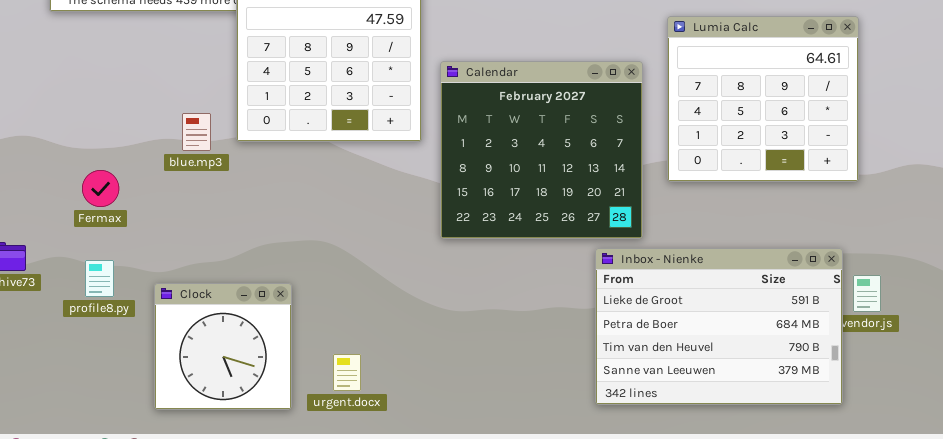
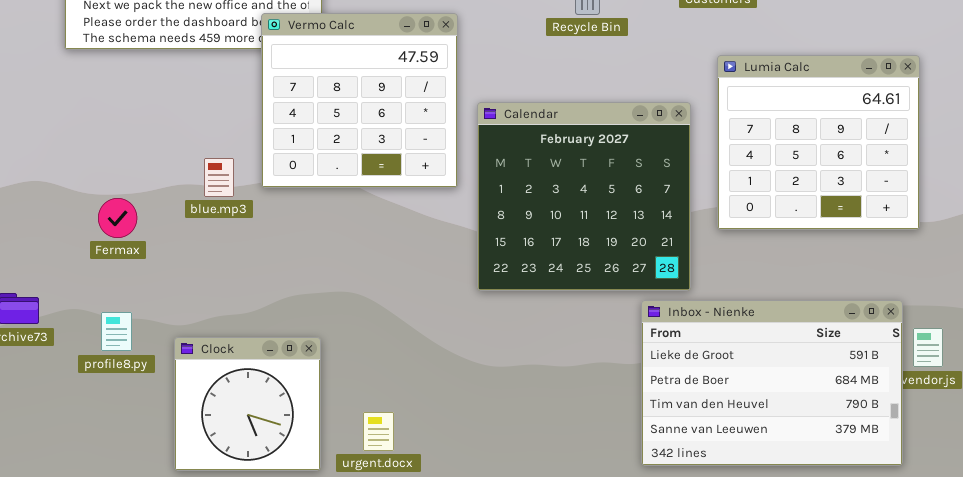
Fermax: [82,170,119,207] -> [98,198,137,238], moved

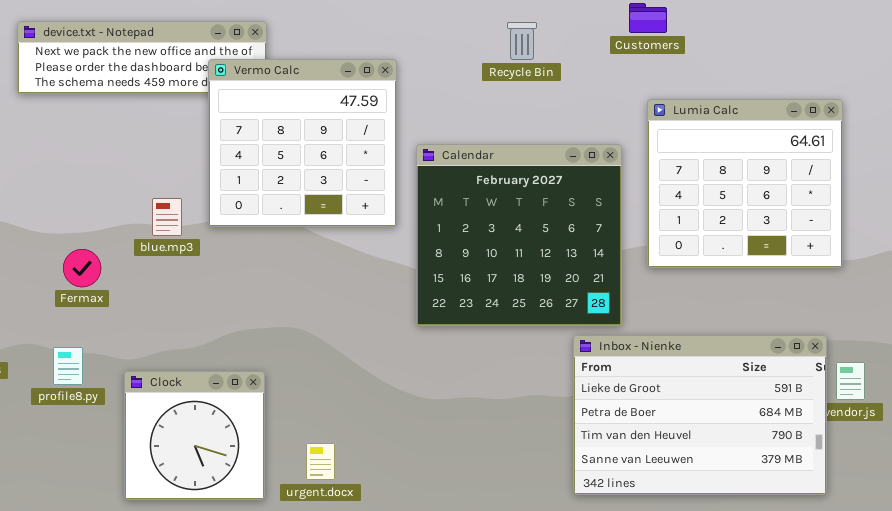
Fermax: [98,198,137,238] -> [63,249,101,287], moved

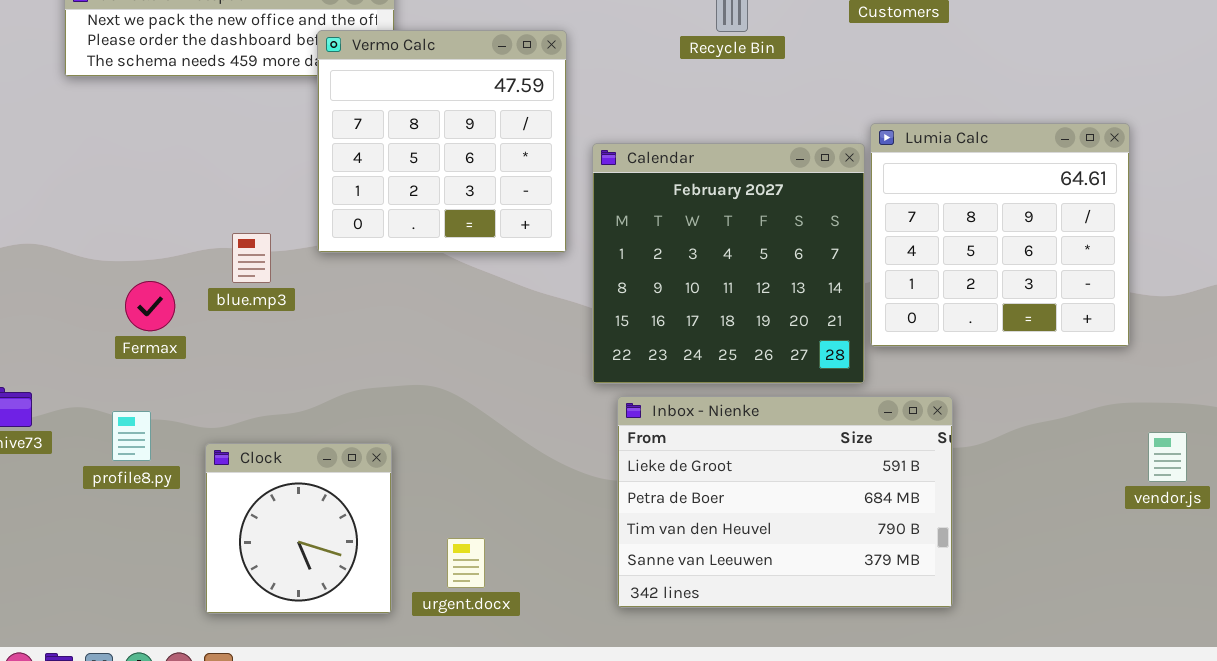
Lumia Calc: [647,99,843,268] -> [870,123,1130,347], moved
blue.mp3: [152,198,182,236] -> [232,233,271,283], moved
Inbox - Nienke: [573,335,827,495] -> [617,396,953,608], moved

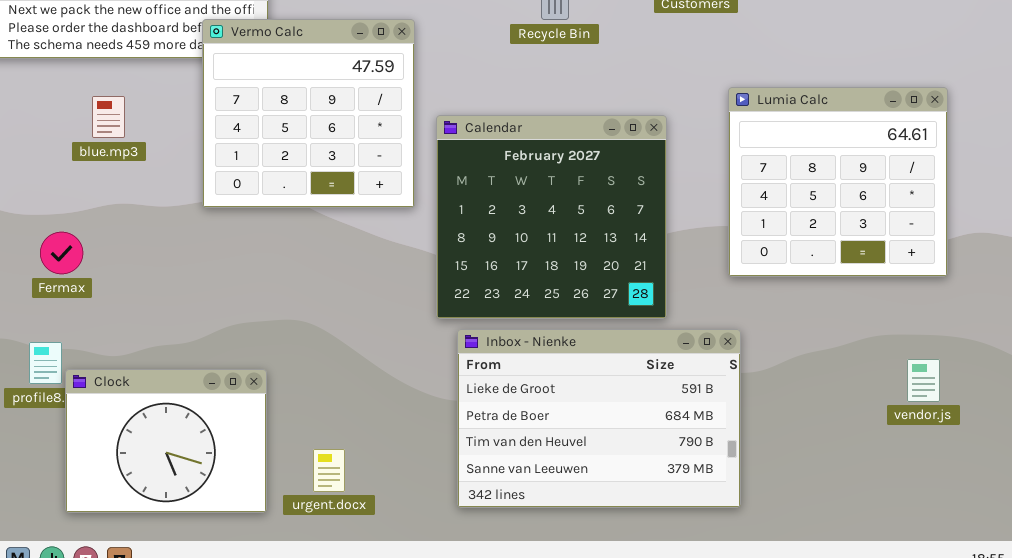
Lumia Calc: [870,123,1130,347] -> [728,87,948,277], moved
blue.mp3: [232,233,271,283] -> [92,96,125,138], moved
Clock: [205,443,392,614] -> [65,369,267,513], resized

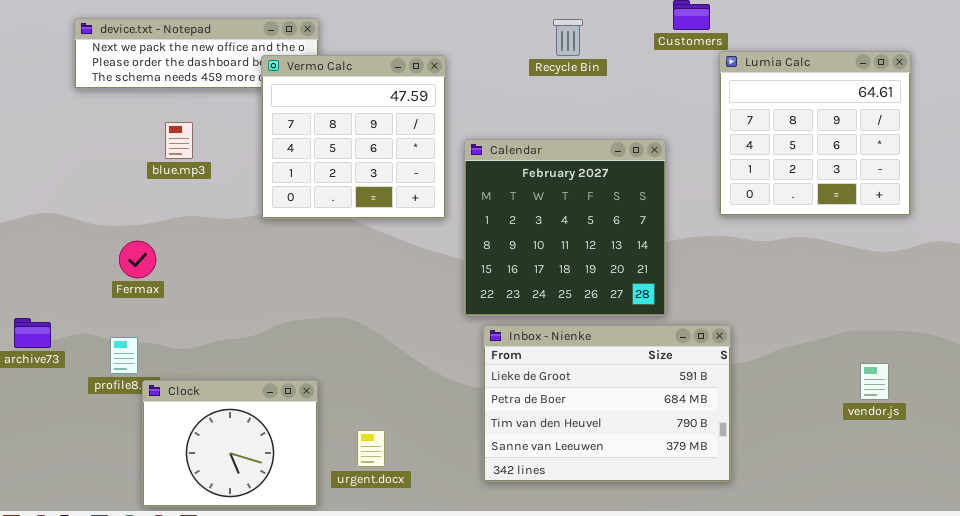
Lumia Calc: [728,87,948,277] -> [719,51,911,216], moved
vendor.js: [907,359,940,402] -> [860,363,889,400], moved
Clock: [65,369,267,513] -> [142,380,318,507], moved

